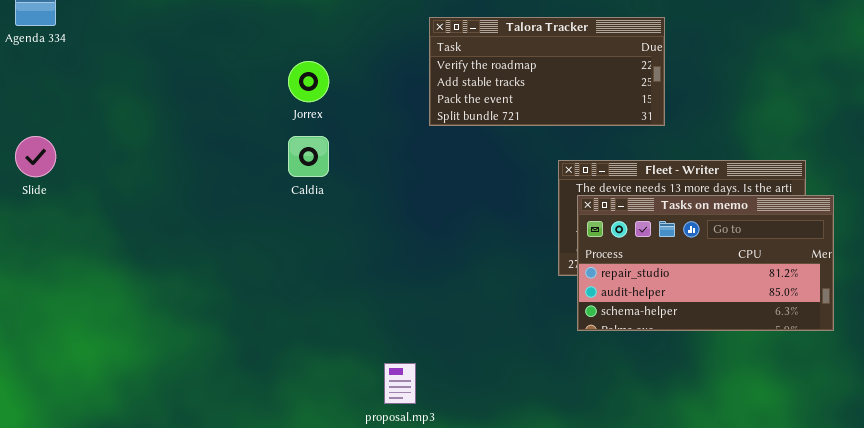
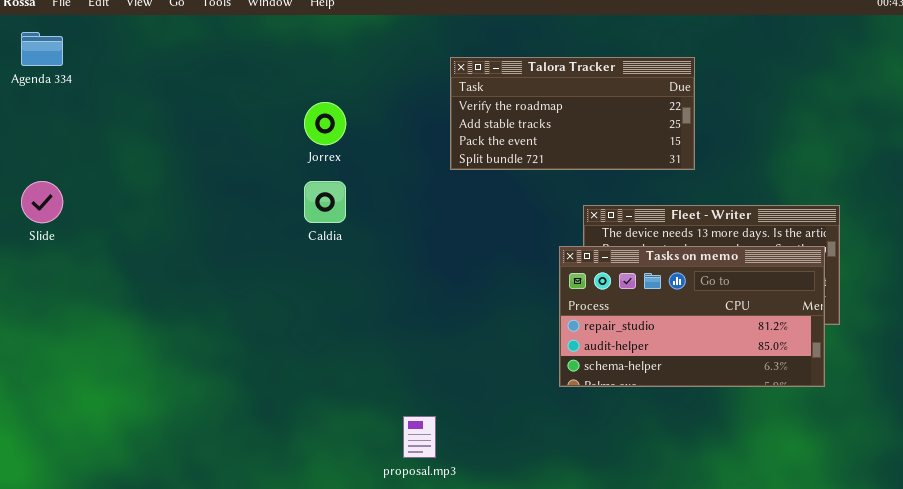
Tasks on memo: [577,195,834,331] -> [559,246,825,387], moved

